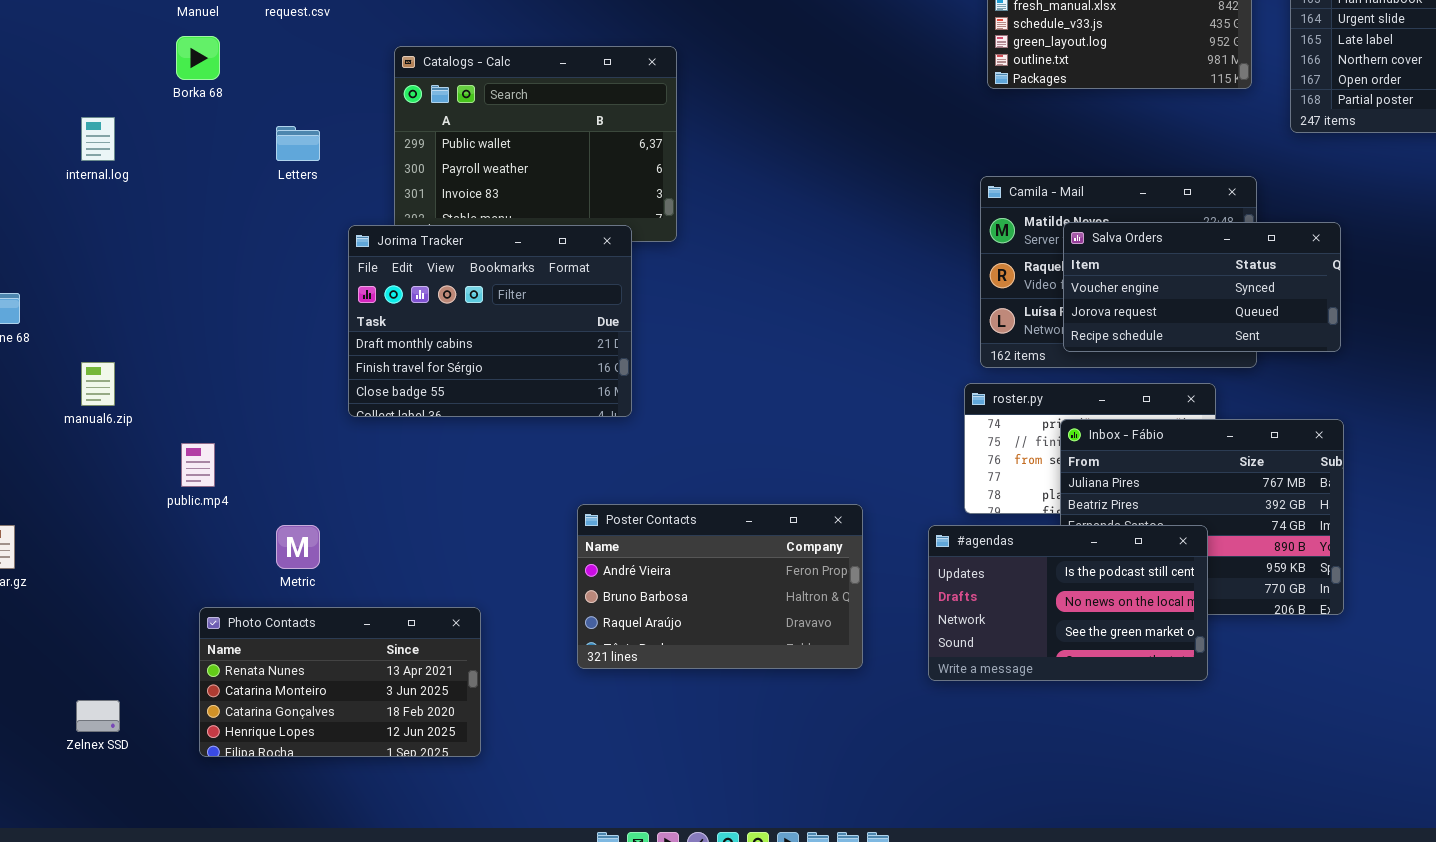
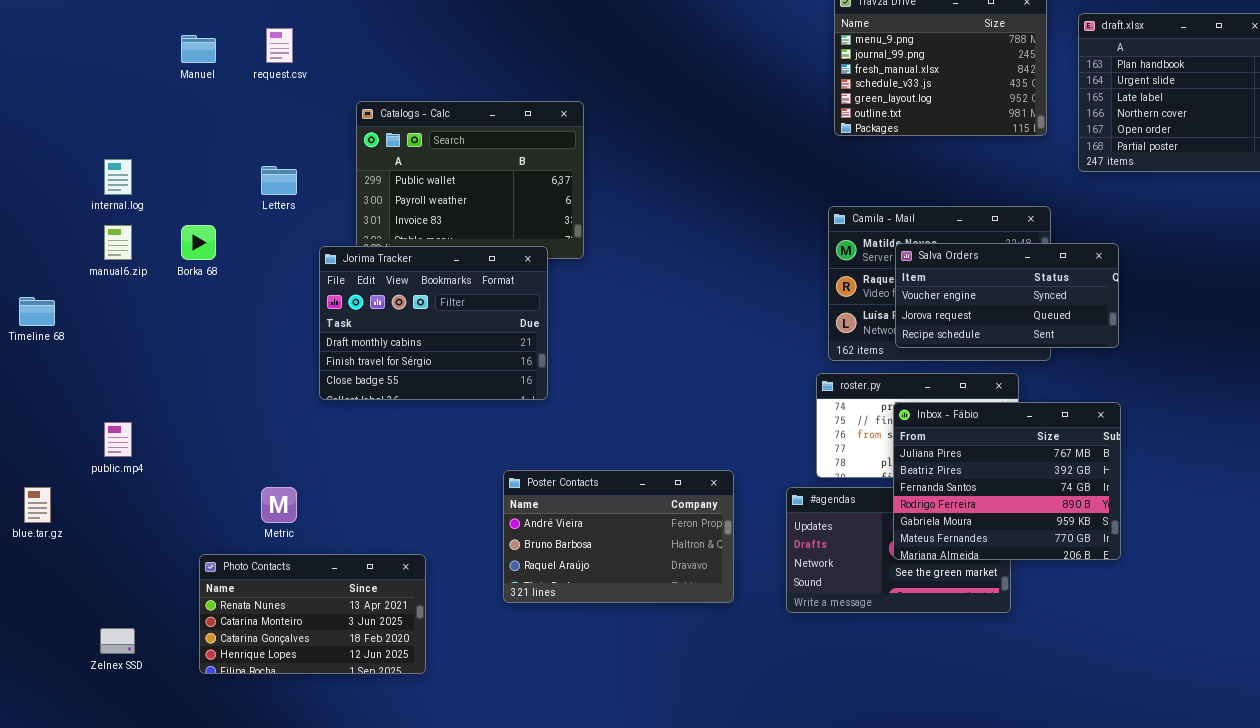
Borka 68: [176,36,220,80] -> [181,225,216,260], moved
manual6.zip: [81,362,115,406] -> [104,225,132,260], moved
Inbox - Fábio: [1060,419,1344,615] -> [893,402,1121,560], raised
public.mp4: [181,443,215,487] -> [104,422,132,457], moved

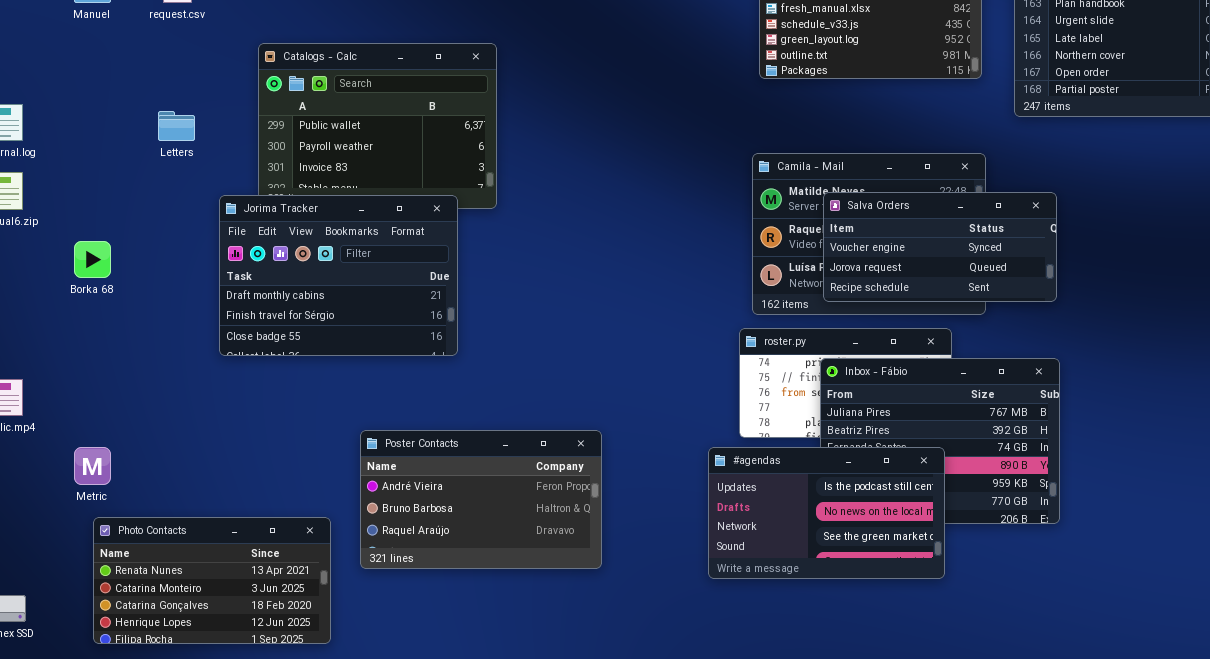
Borka 68: [181,225,216,260] -> [74,241,111,278], moved
Poster Contacts: [503,470,734,603] -> [360,430,602,569], moved
Metric: [261,487,297,523] -> [74,447,111,485], moved
#agendas: [786,487,1011,613] -> [708,447,945,579], raised

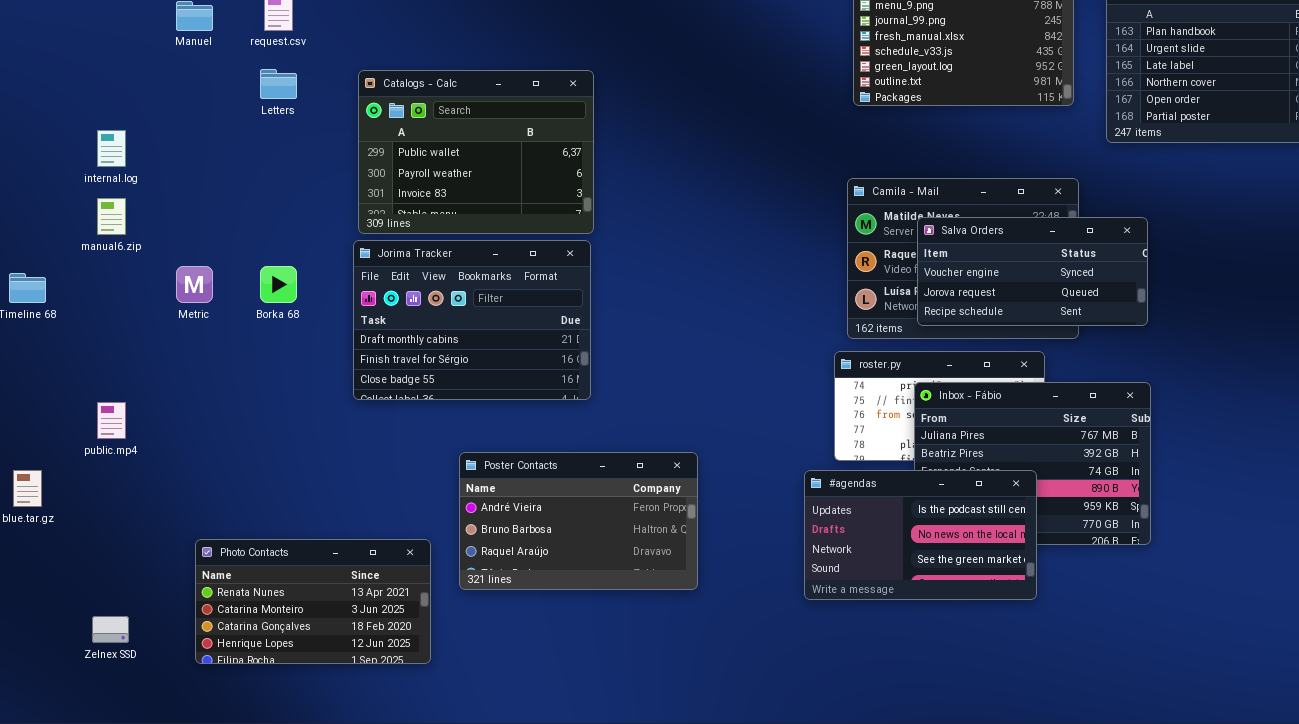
Letters: [158,111,195,141] -> [260,69,297,99], moved
Jorima Tracker: [219,195,458,356] -> [353,240,591,400], moved
Borka 68: [74,241,111,278] -> [260,266,297,303], moved
Metric: [74,447,111,485] -> [176,266,213,303], moved

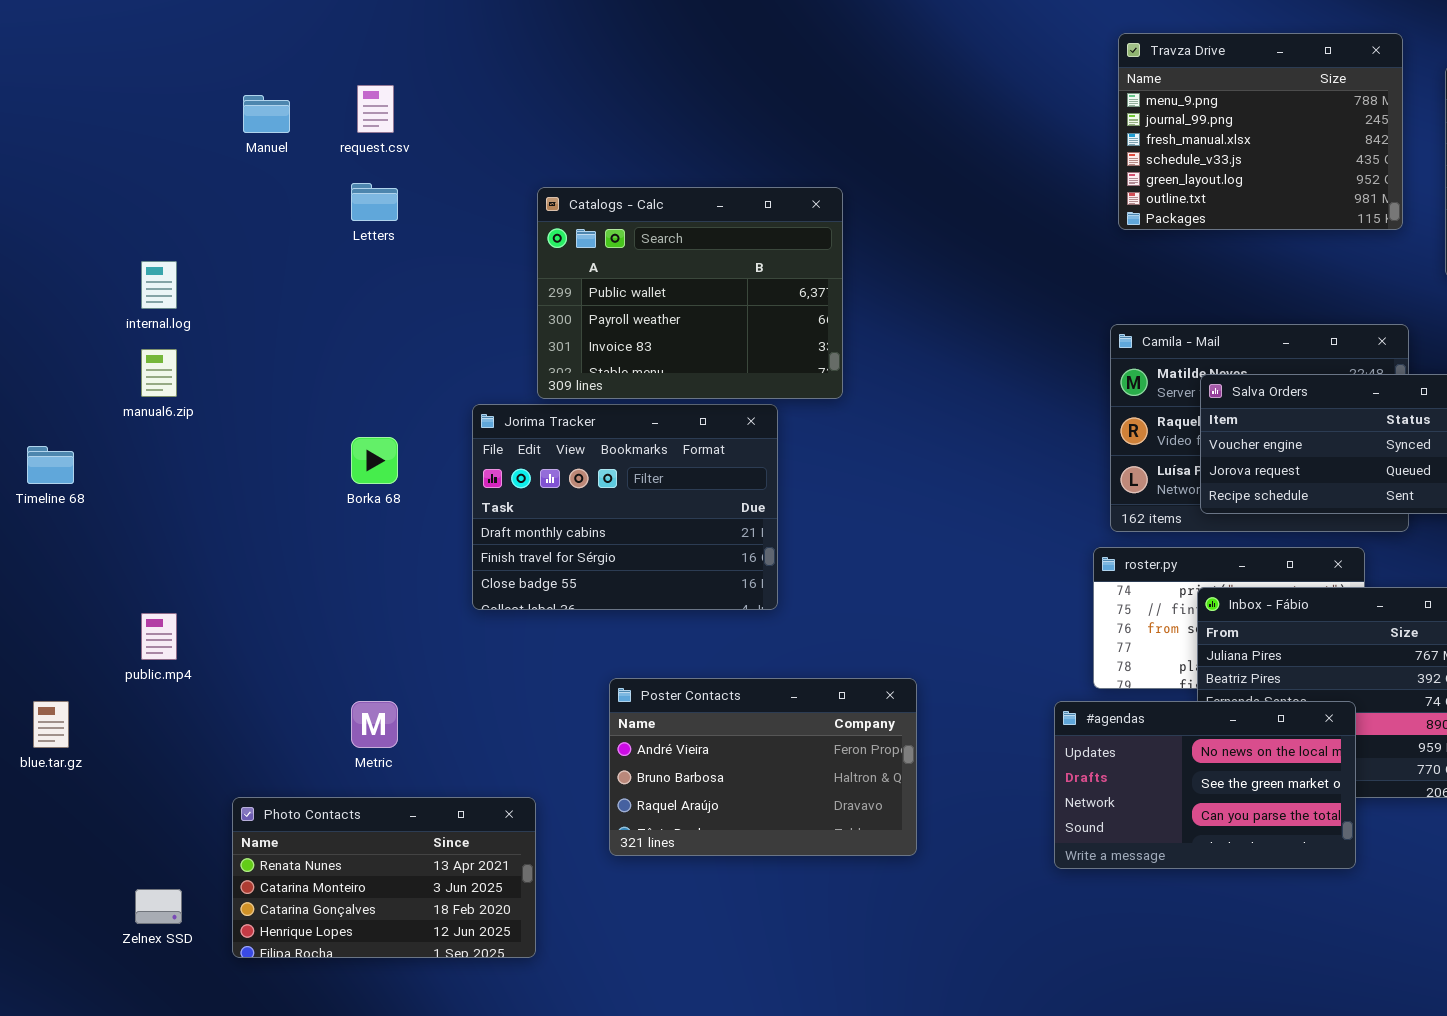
Catalogs - Calc: [358,70,594,234] -> [537,187,843,399], moved
Metric: [176,266,213,303] -> [351,701,398,748], moved
#agendas: [804,470,1037,600] -> [1054,701,1356,869], scrolled down 1 row
Photo Contacts: [195,539,431,664] -> [232,797,536,958], moved

